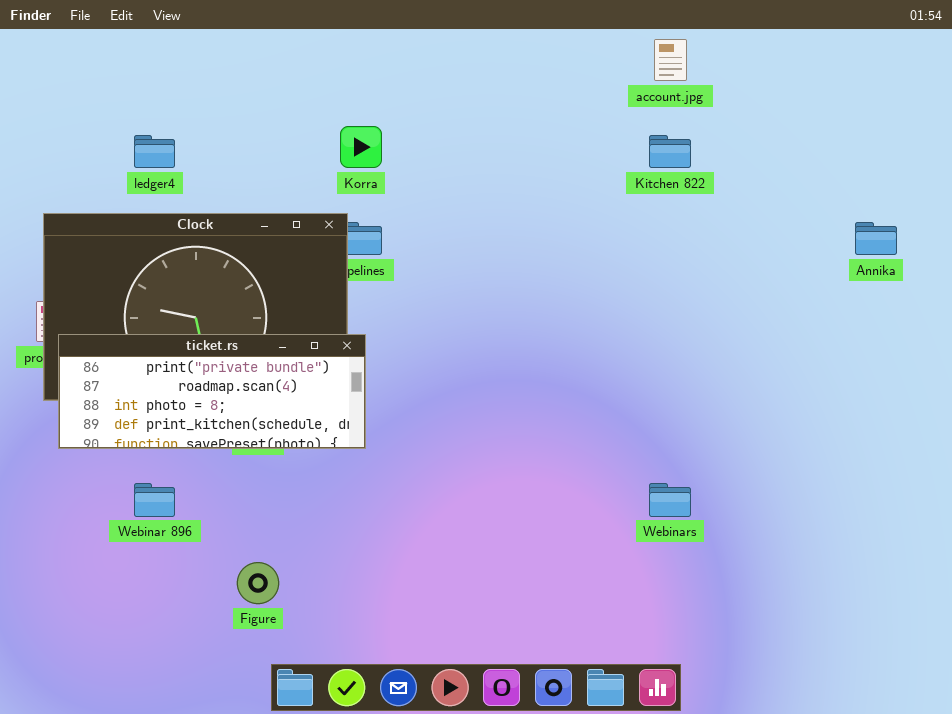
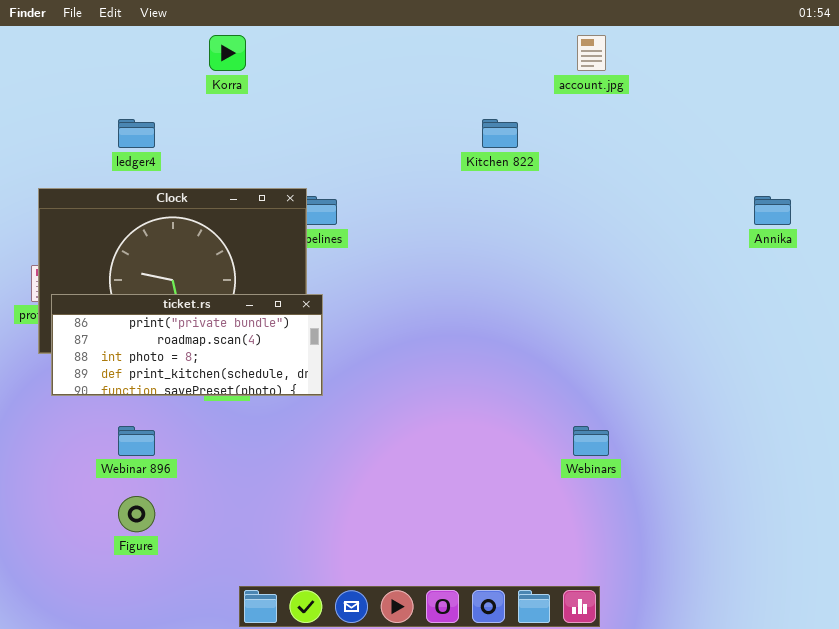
Korra: [340,126,382,168] -> [209,35,246,71], moved
Kitchen 822: [649,135,691,168] -> [482,119,518,148], moved
Figure: [237,562,279,604] -> [118,496,155,532], moved

